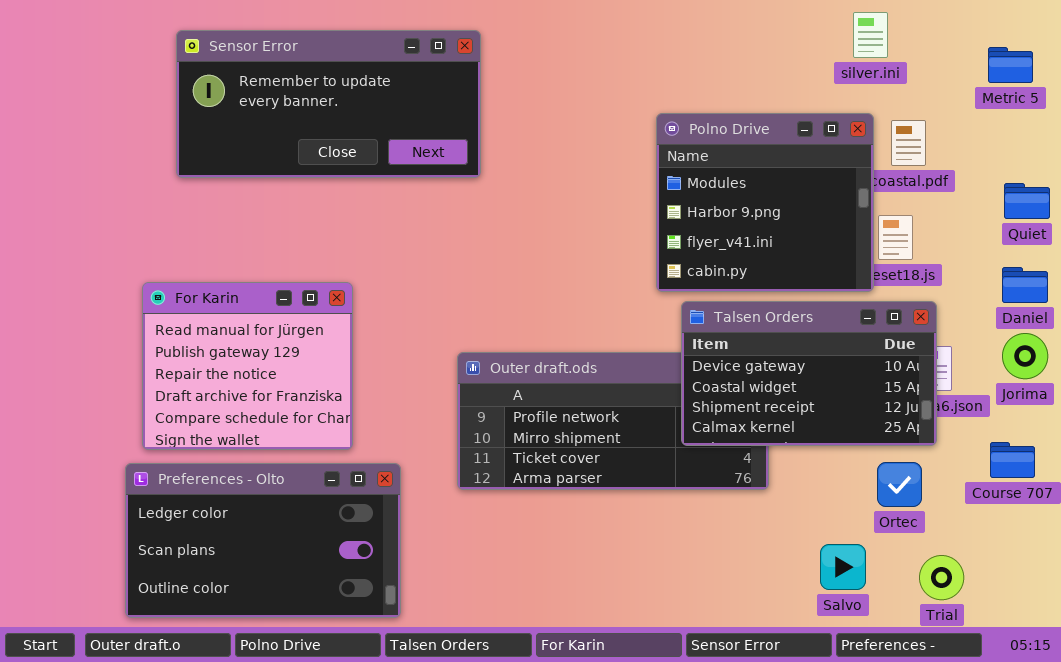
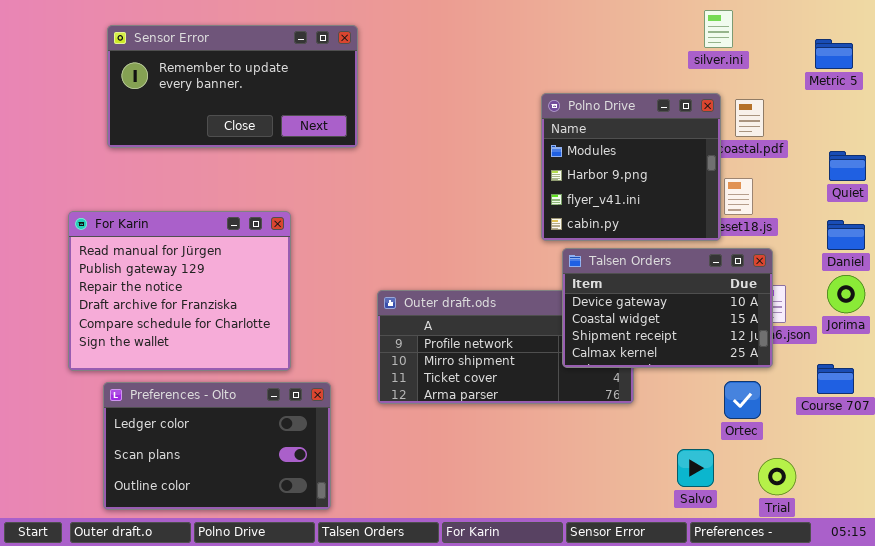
Sensor Error: [176,30,481,178] -> [107,25,358,148], moved
For Karin: [142,282,353,450] -> [68,211,291,371], resized

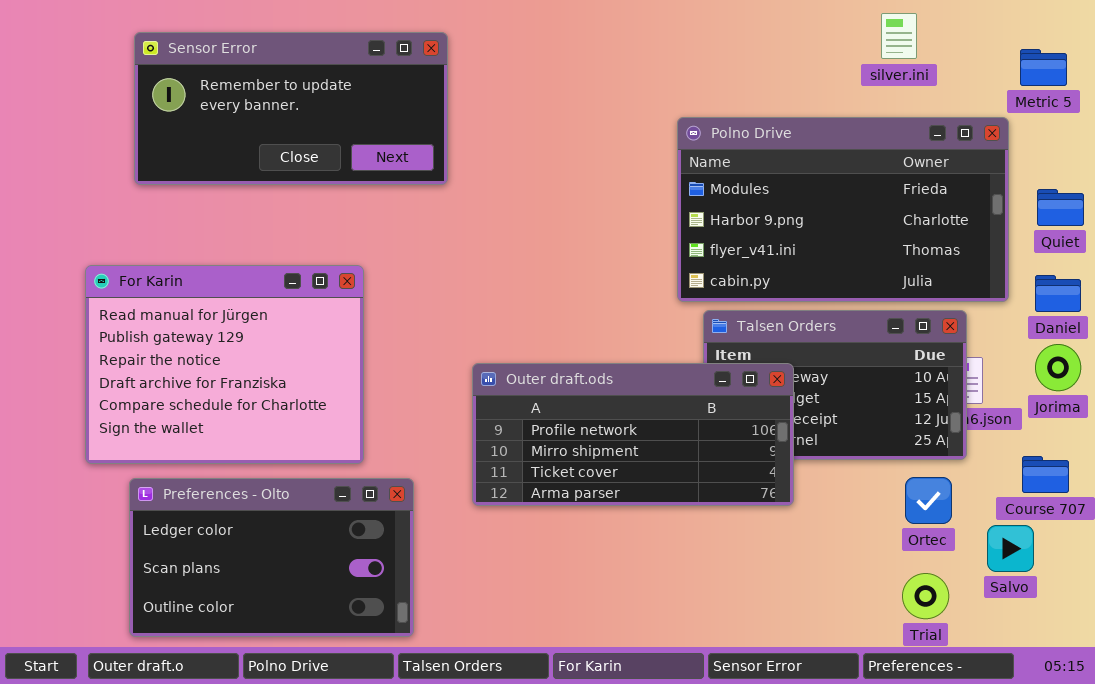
Polno Drive: [541,93,721,241] -> [677,117,1009,302], resized
Outer draft.ods: [377,290,634,404] -> [472,363,794,506], raised
Salvo: [677,449,714,487] -> [987,525,1034,572], moved
Trial: [758,458,796,495] -> [902,573,949,619], moved

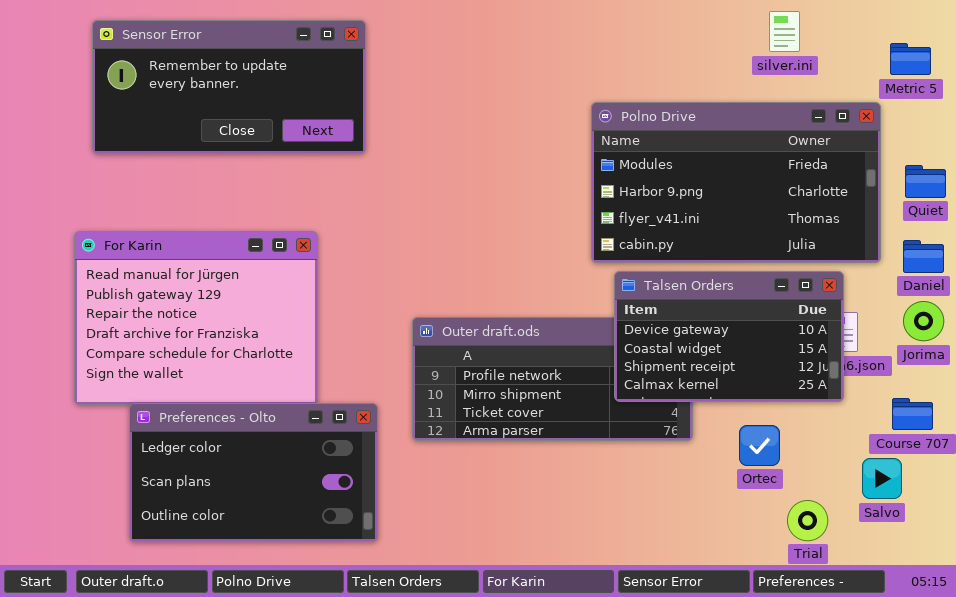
Sensor Error: [134,32,448,185] -> [92,20,366,154], moved
Talsen Orders: [703,310,967,460] -> [614,271,844,402], raised
Ortec: [905,477,952,524] -> [739,425,780,466], moved
Preferences - Olto: [129,478,414,637] -> [129,403,378,542], moved

